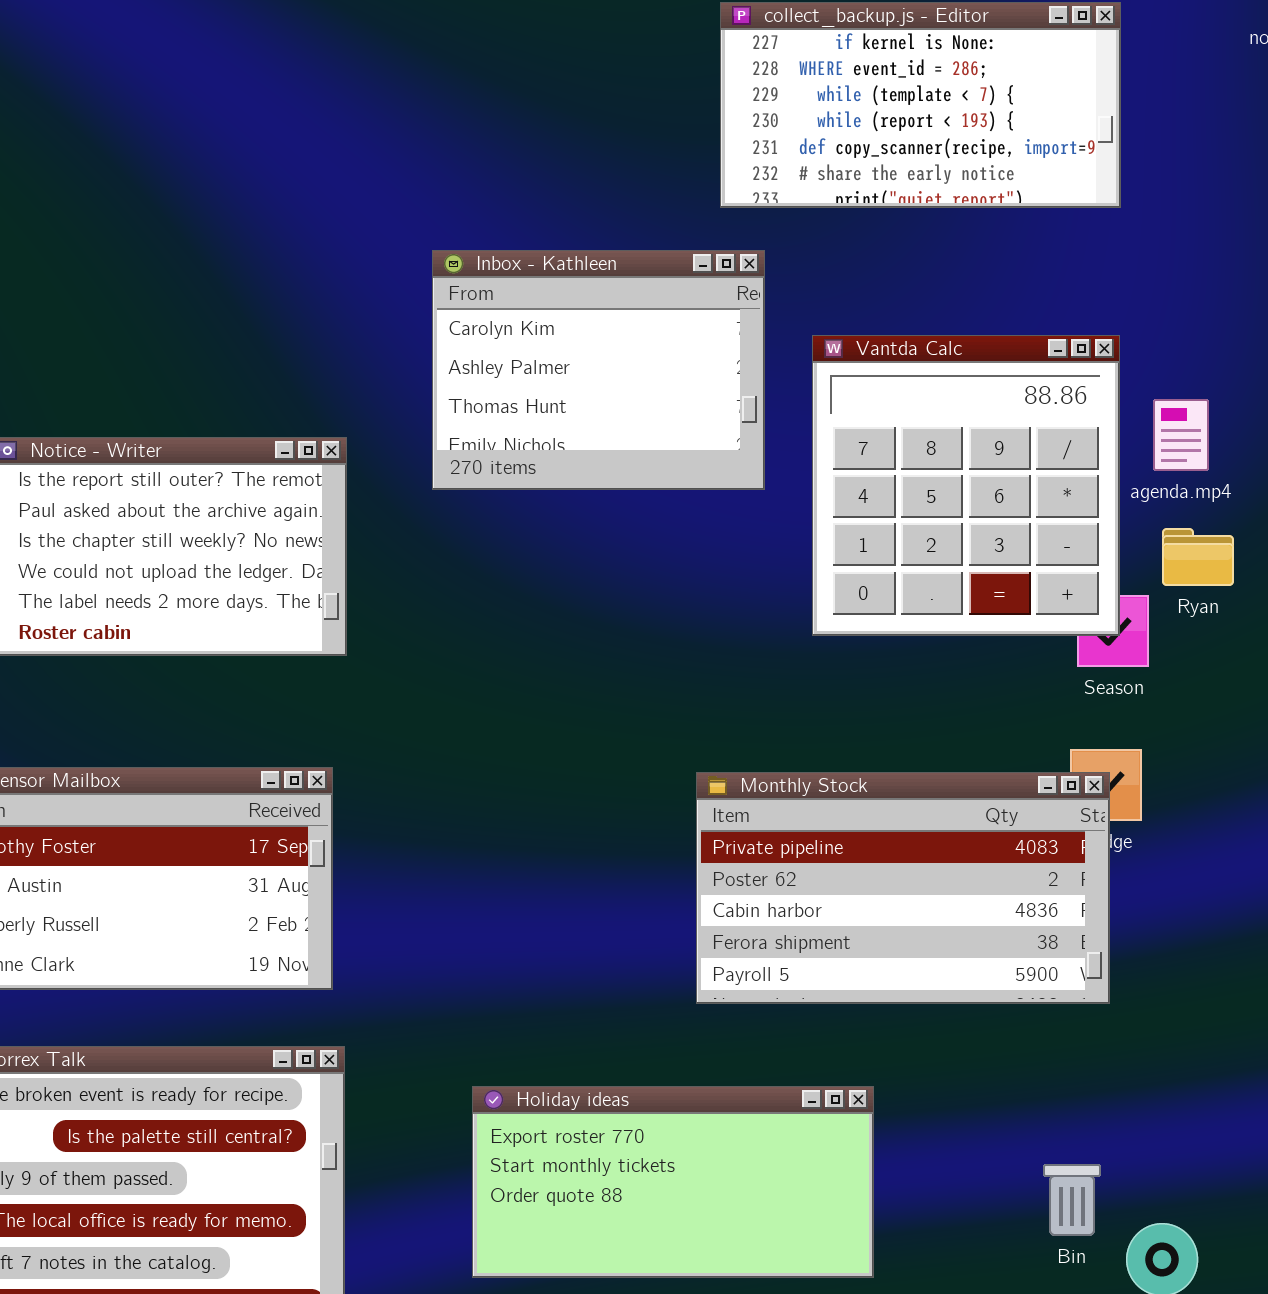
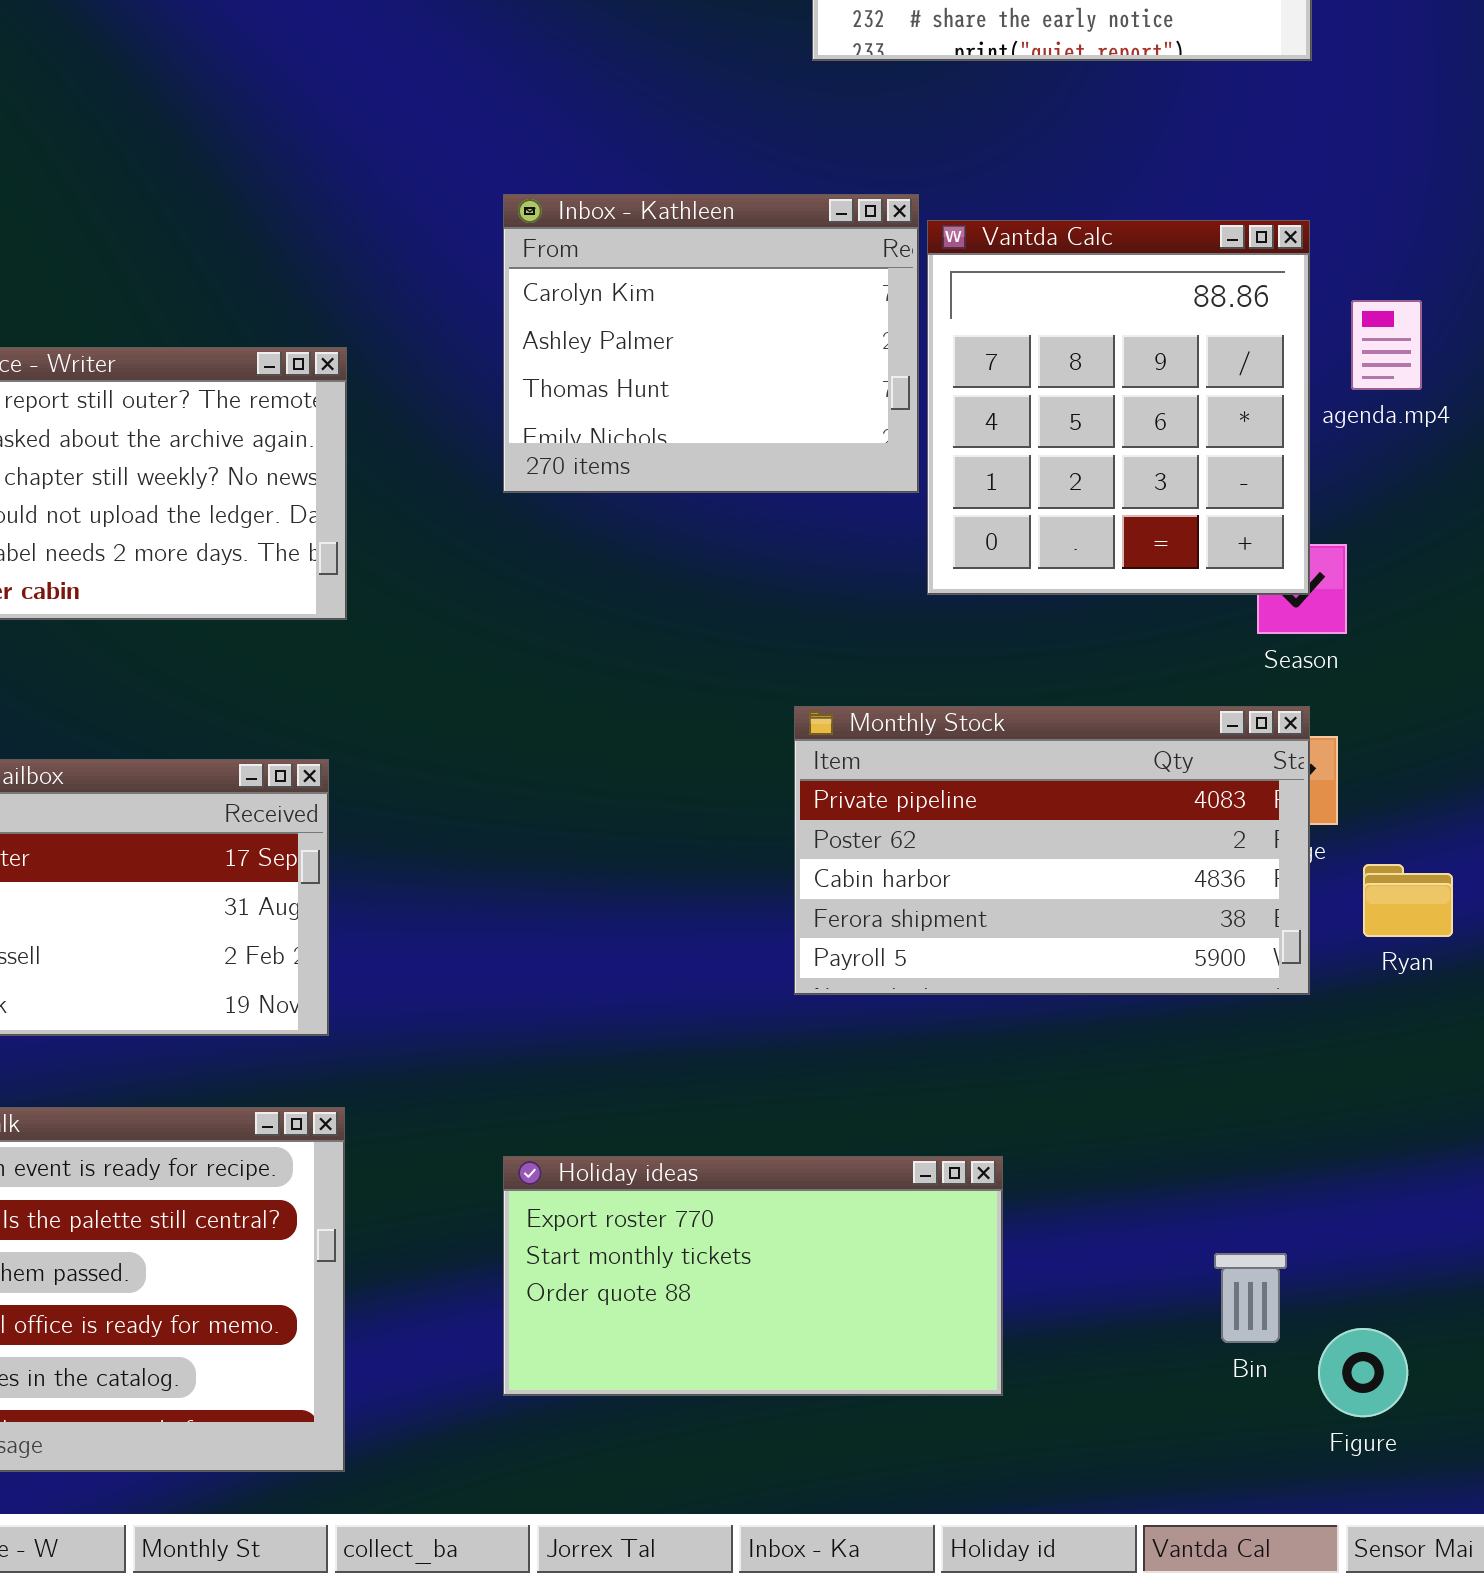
Inbox - Kathleen: [432,250,765,490] -> [503,194,919,493], moved
Ryan: [1162,528,1234,586] -> [1363,864,1453,937], moved
Monthly Stock: [696,772,1110,1004] -> [794,706,1310,995], moved

